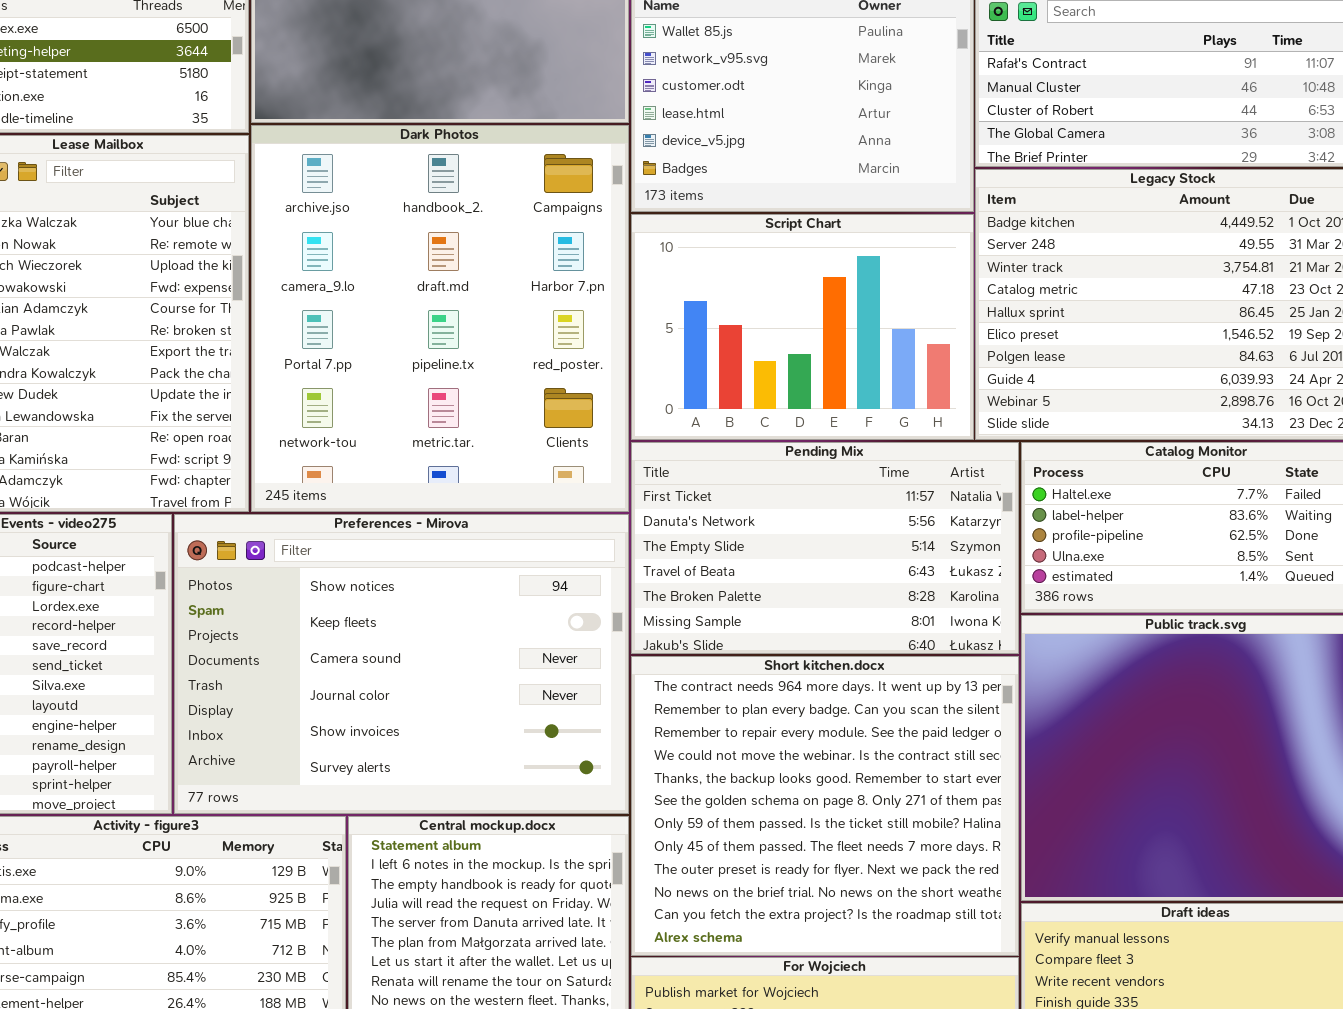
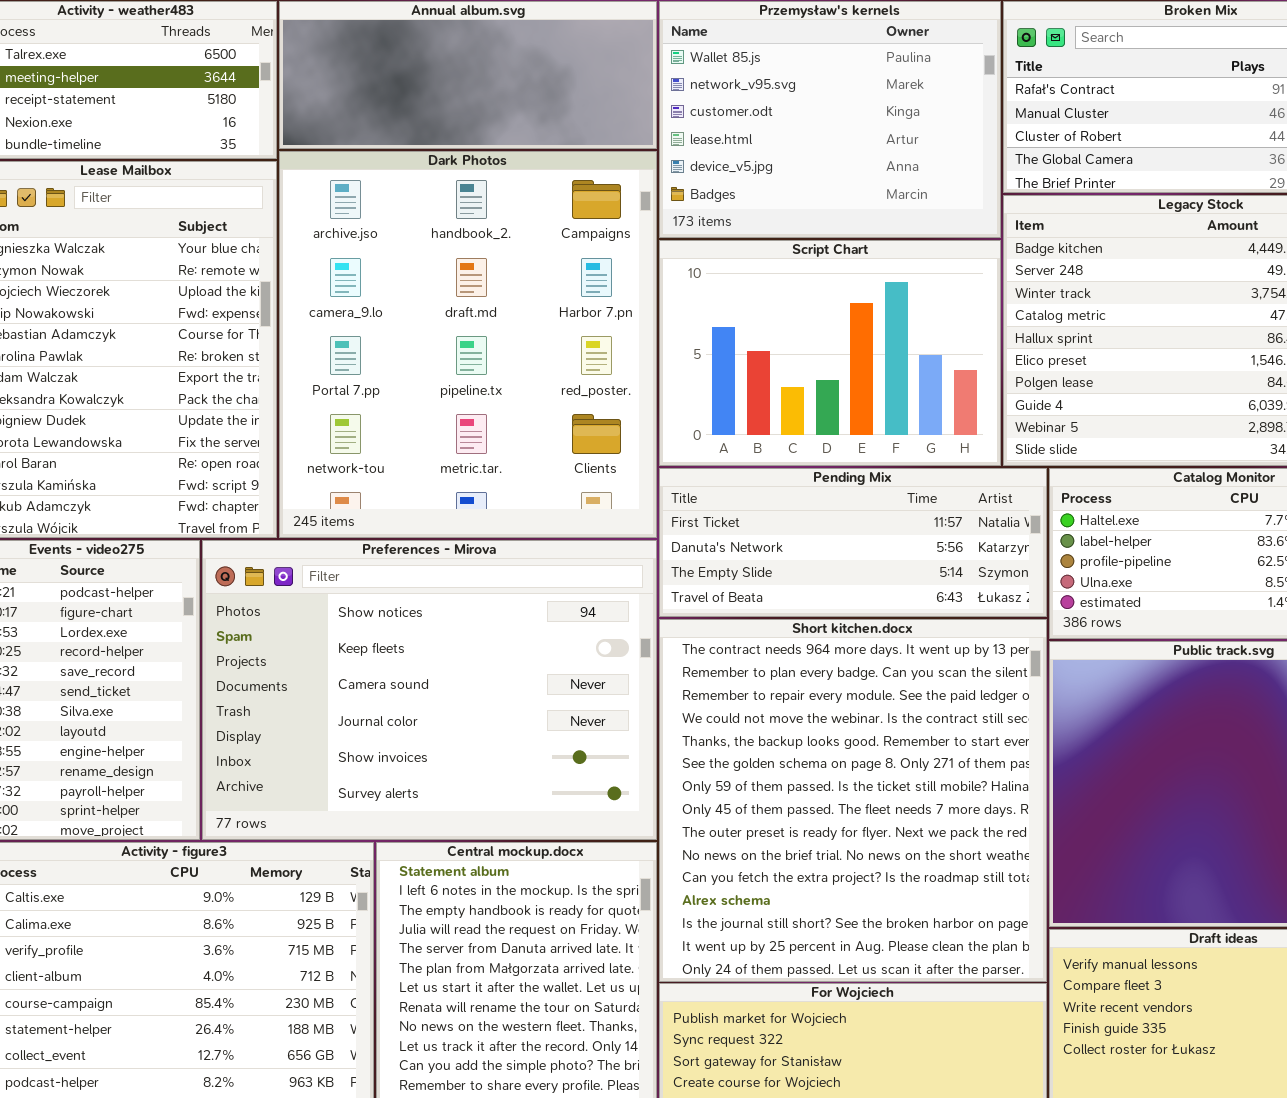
Pending Mix: [631,442,1019,654] -> [659,468,1047,617], resized
Short kitchen.docx: [631,656,1019,956] -> [659,619,1047,982], resized

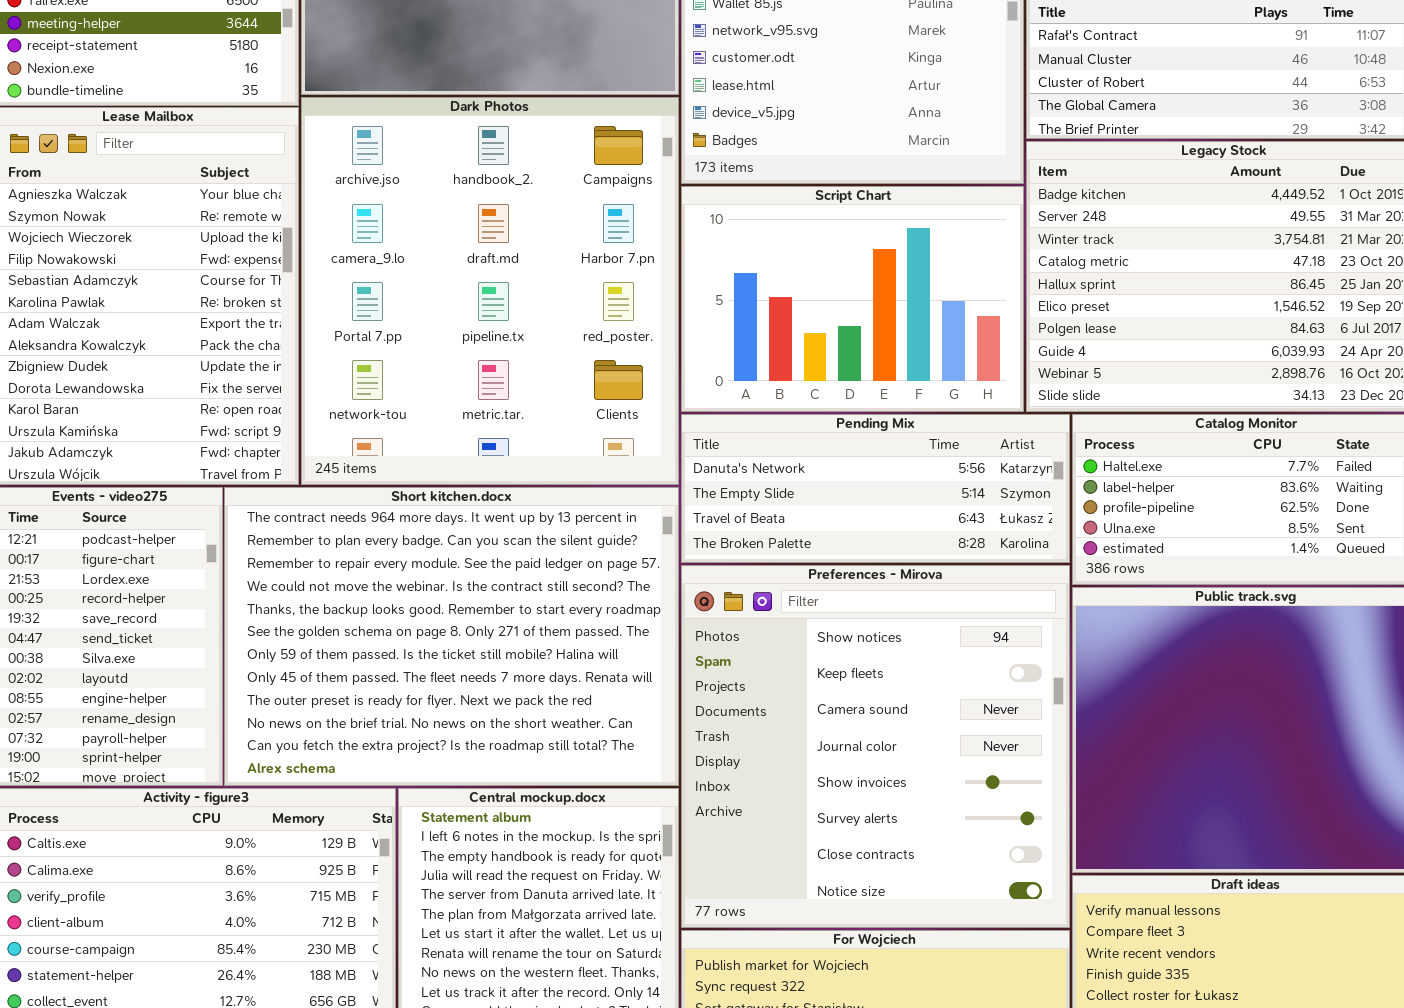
Pending Mix: [659,468,1047,617] -> [681,414,1070,563], scrolled down 1 row
Preferences - Mirova: [202,540,657,840] -> [681,565,1070,928], moved, resized
Short kitchen.docx: [659,619,1047,982] -> [224,487,679,786], moved, resized

